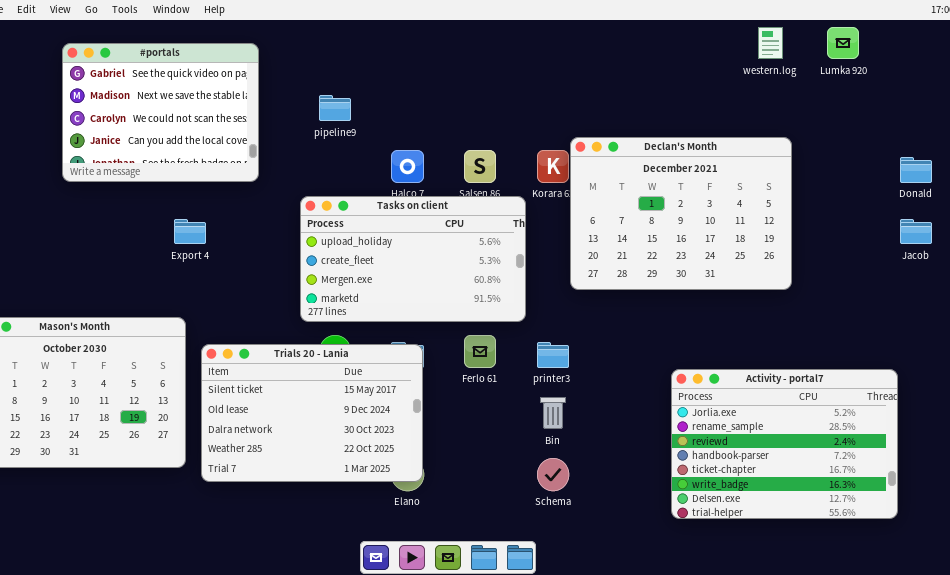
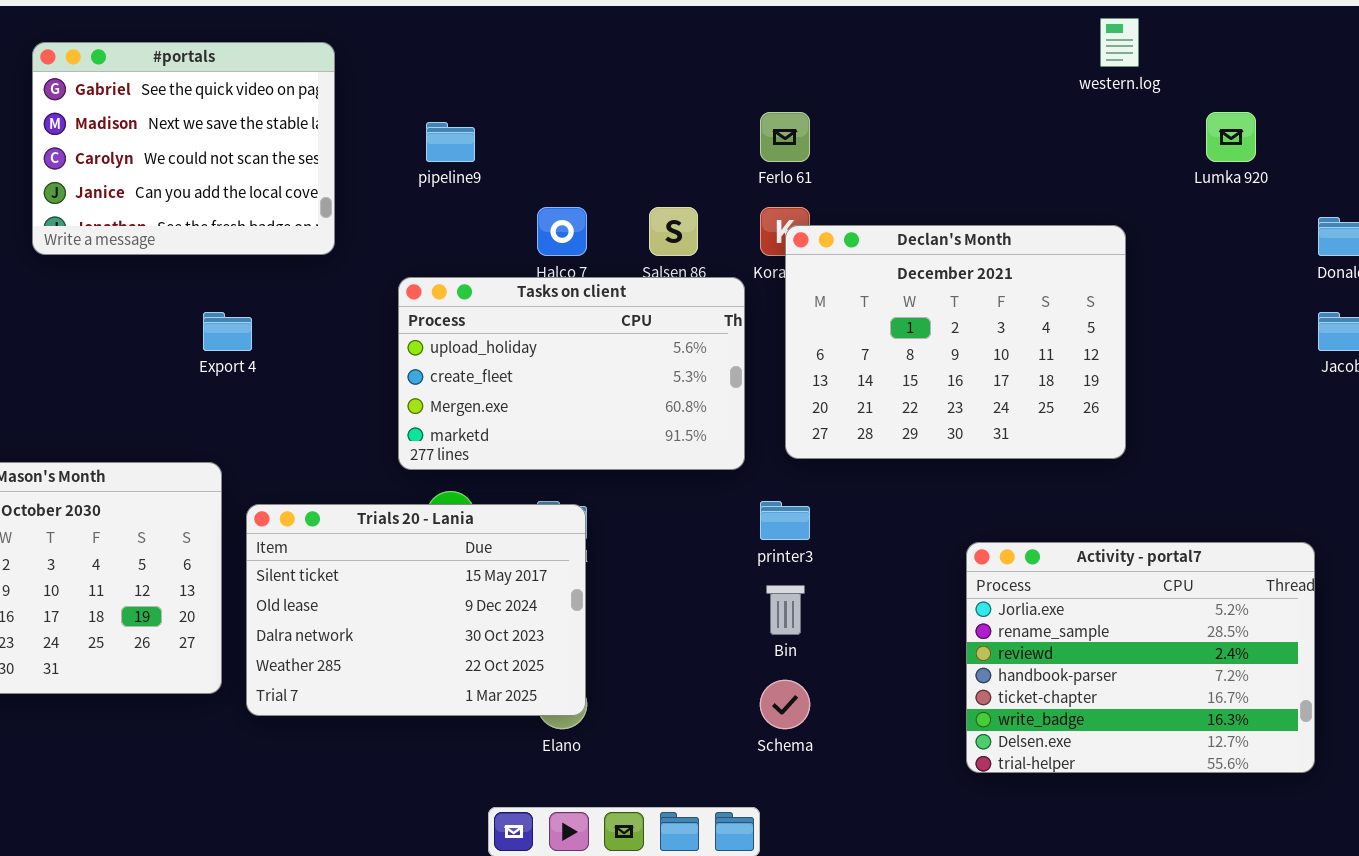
Lumka 920: [827,27,859,59] -> [1206,112,1256,162], moved
Declan's Month: [570,137,792,290] -> [785,225,1126,459], moved
Ferlo 61: [464,335,496,368] -> [760,112,810,162], moved

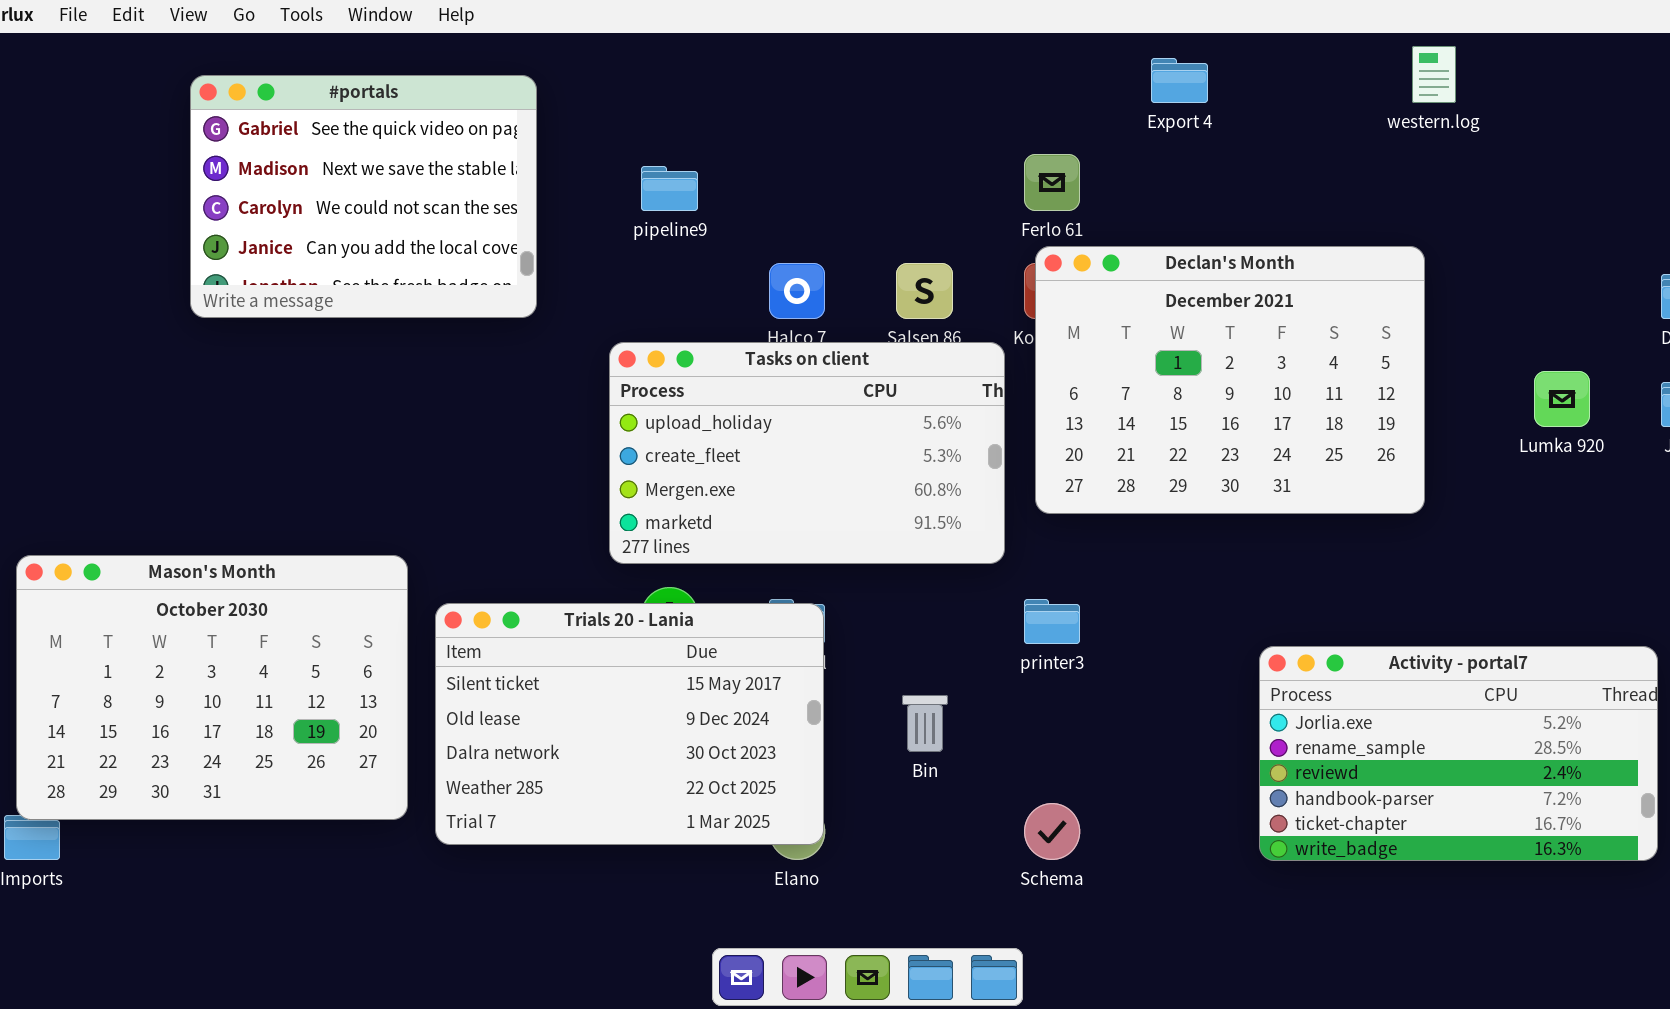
Lumka 920: [1206,112,1256,162] -> [1534,371,1590,427], moved
Declan's Month: [785,225,1126,459] -> [1035,246,1425,514], moved
Export 4: [203,312,252,351] -> [1151,58,1208,103], moved
Activity - portal7: [966,542,1315,773] -> [1259,646,1658,861], resized
Bin: [766,585,805,635] -> [902,695,948,752], moved

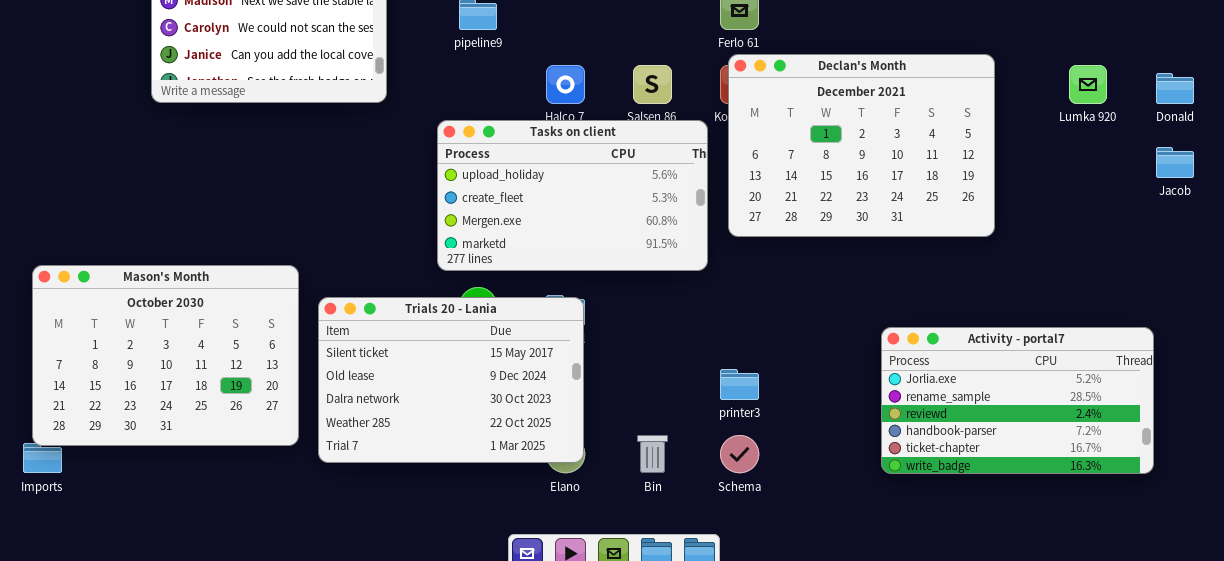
Lumka 920: [1534,371,1590,427] -> [1069,65,1107,104], moved
printer3: [1024,599,1080,644] -> [720,369,759,400], moved
Bin: [902,695,948,752] -> [637,435,668,473], moved

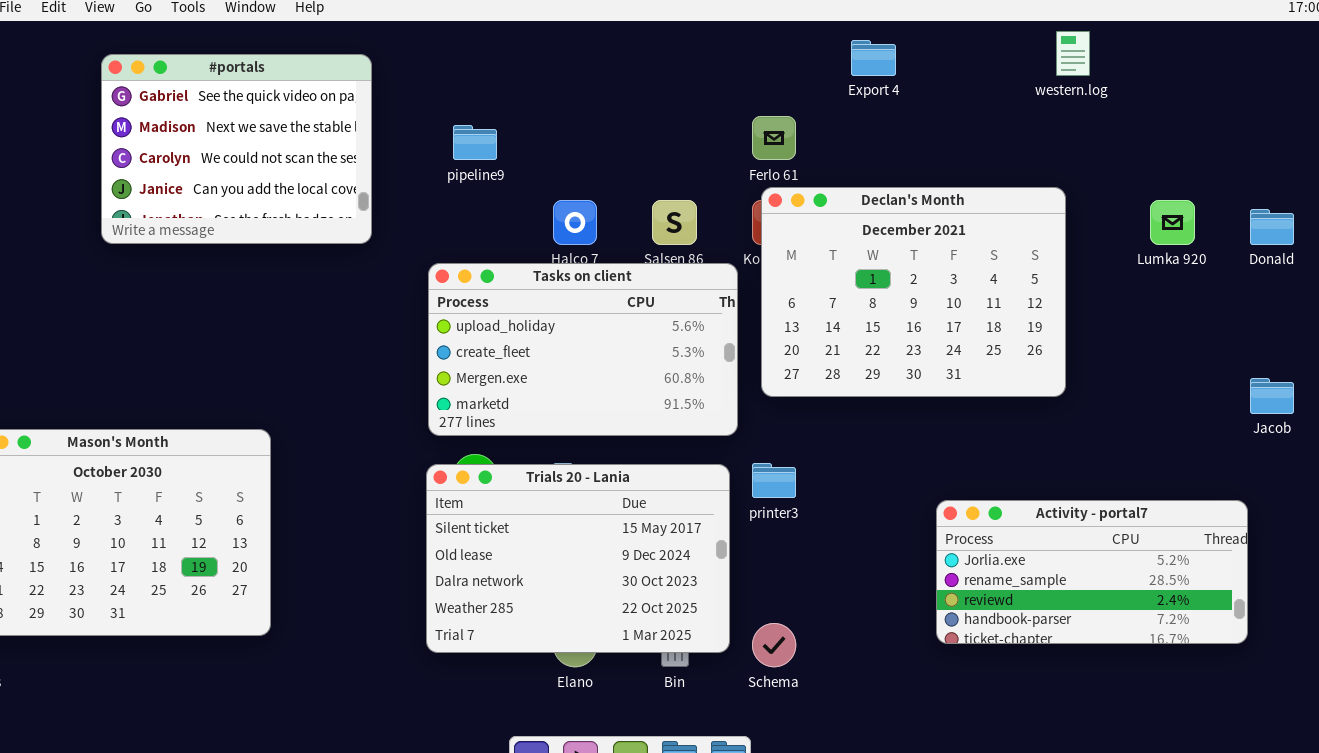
Jacob: [1156,147,1194,178] -> [1250,378,1294,414], moved
Trials 20 - Lania: [318,297,584,463] -> [426,464,730,653], moved
Activity - portal7: [881,327,1154,474] -> [936,500,1248,644], resized
printer3: [720,369,759,400] -> [752,463,796,498], moved

